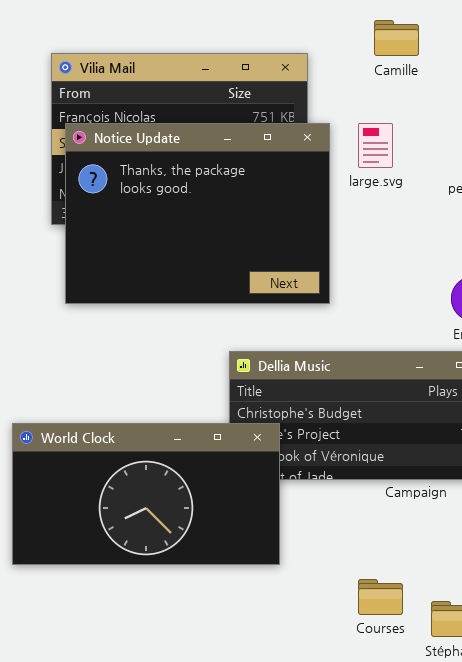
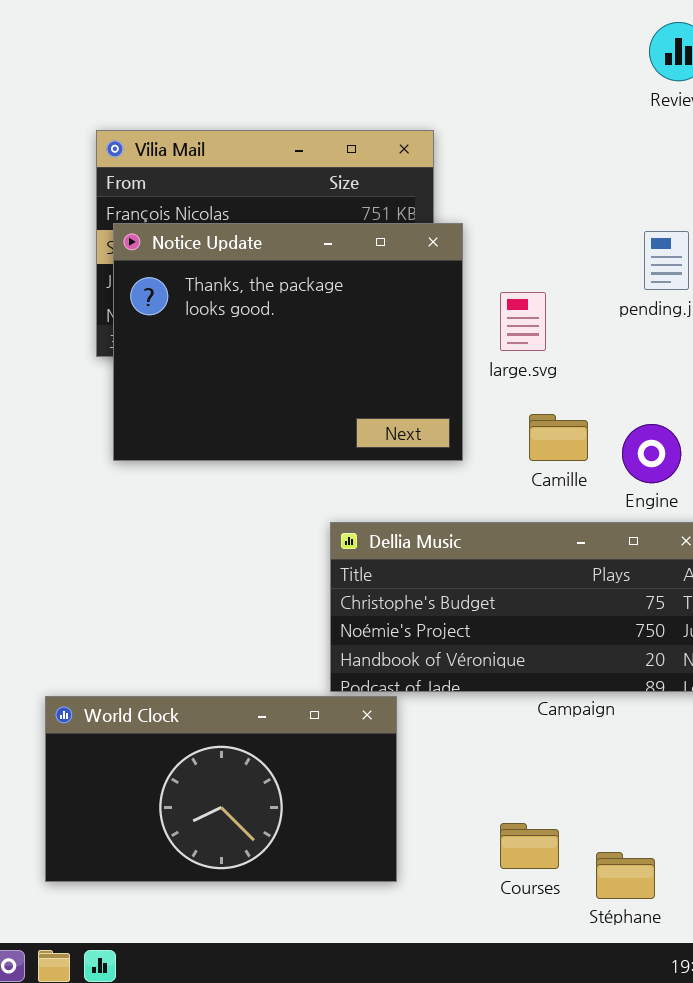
Camille: [374,20,419,56] -> [529,414,588,461], moved
large.svg: [358,123,393,168] -> [500,292,546,351], moved
World Clock: [12,423,280,565] -> [45,696,397,882], moved

